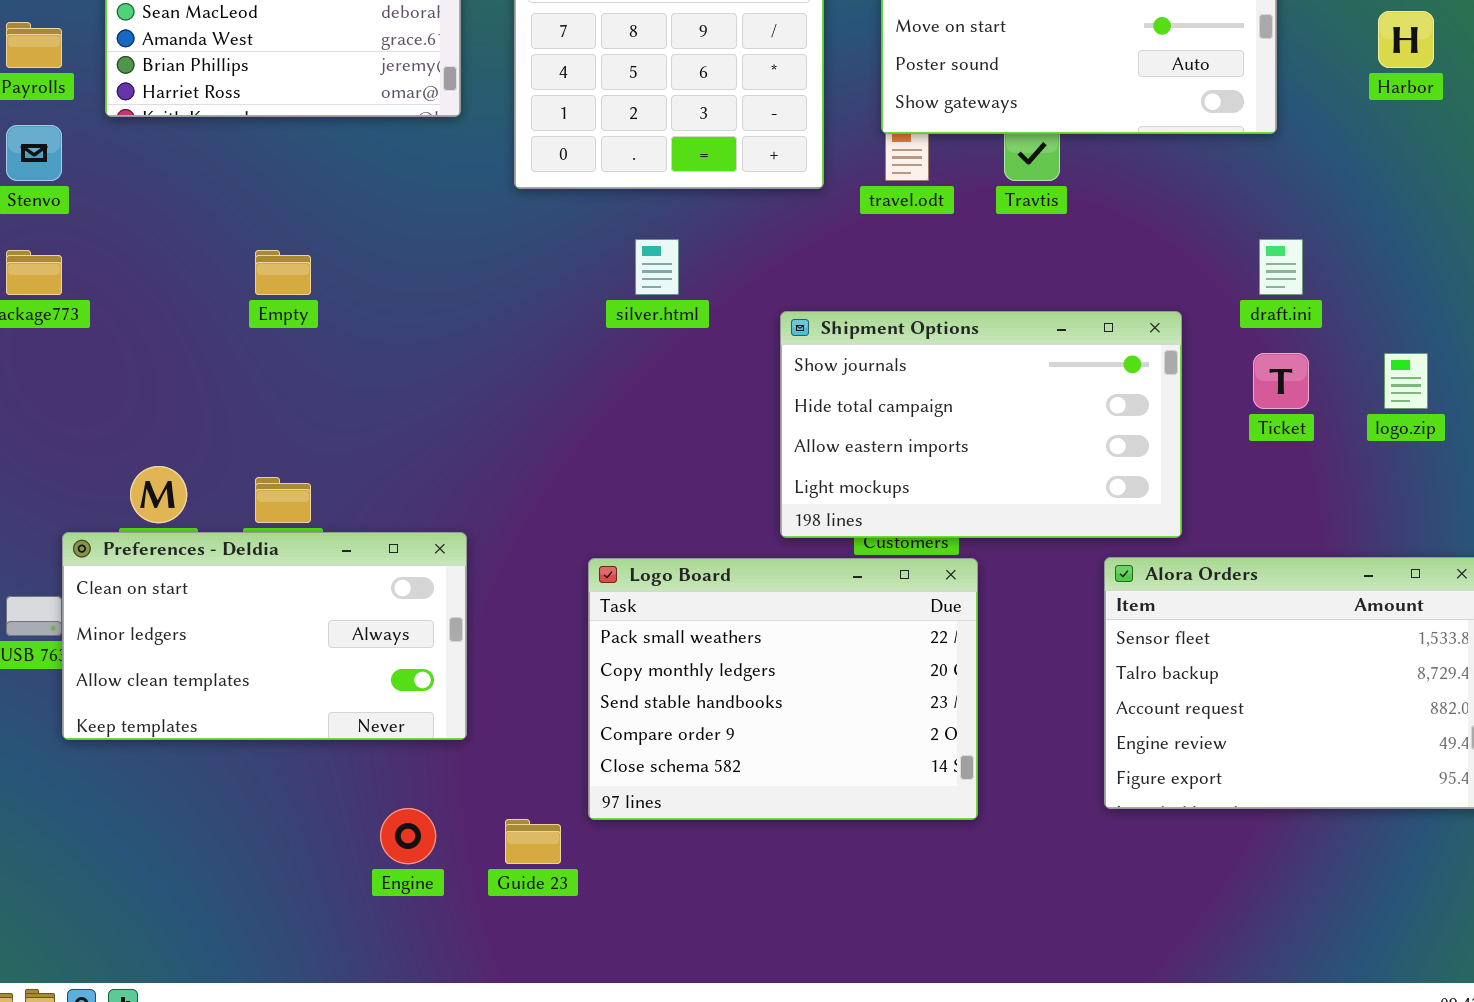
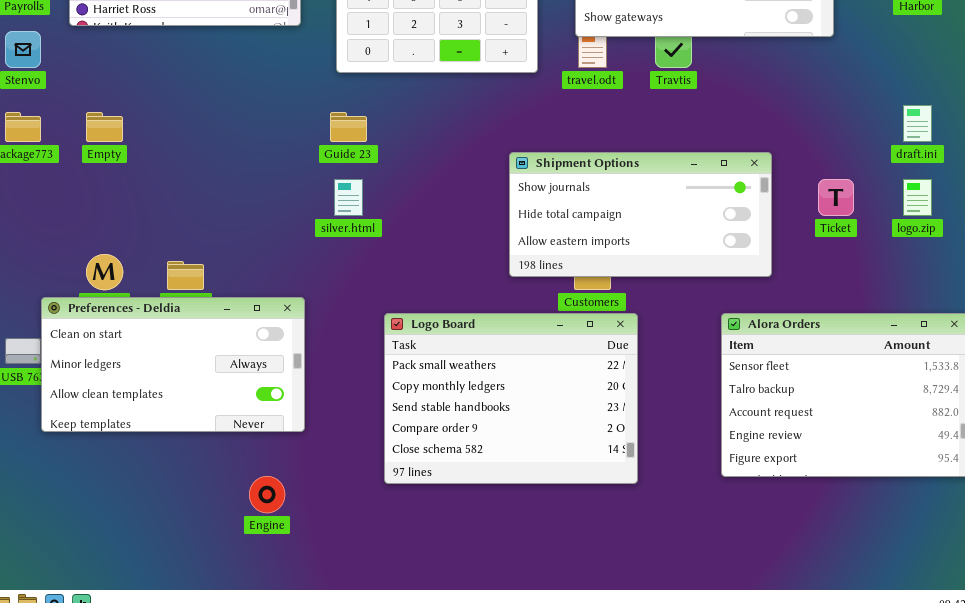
silver.html: [635,239,679,295] -> [334,179,363,216], moved
draft.ini: [1259,239,1303,295] -> [903,105,932,142], moved
Empty: [255,250,311,295] -> [86,112,123,142], moved
Shipment Options: [780,311,1182,538] -> [509,152,772,277], resized
Guide 23: [505,819,561,864] -> [330,112,367,142], moved

